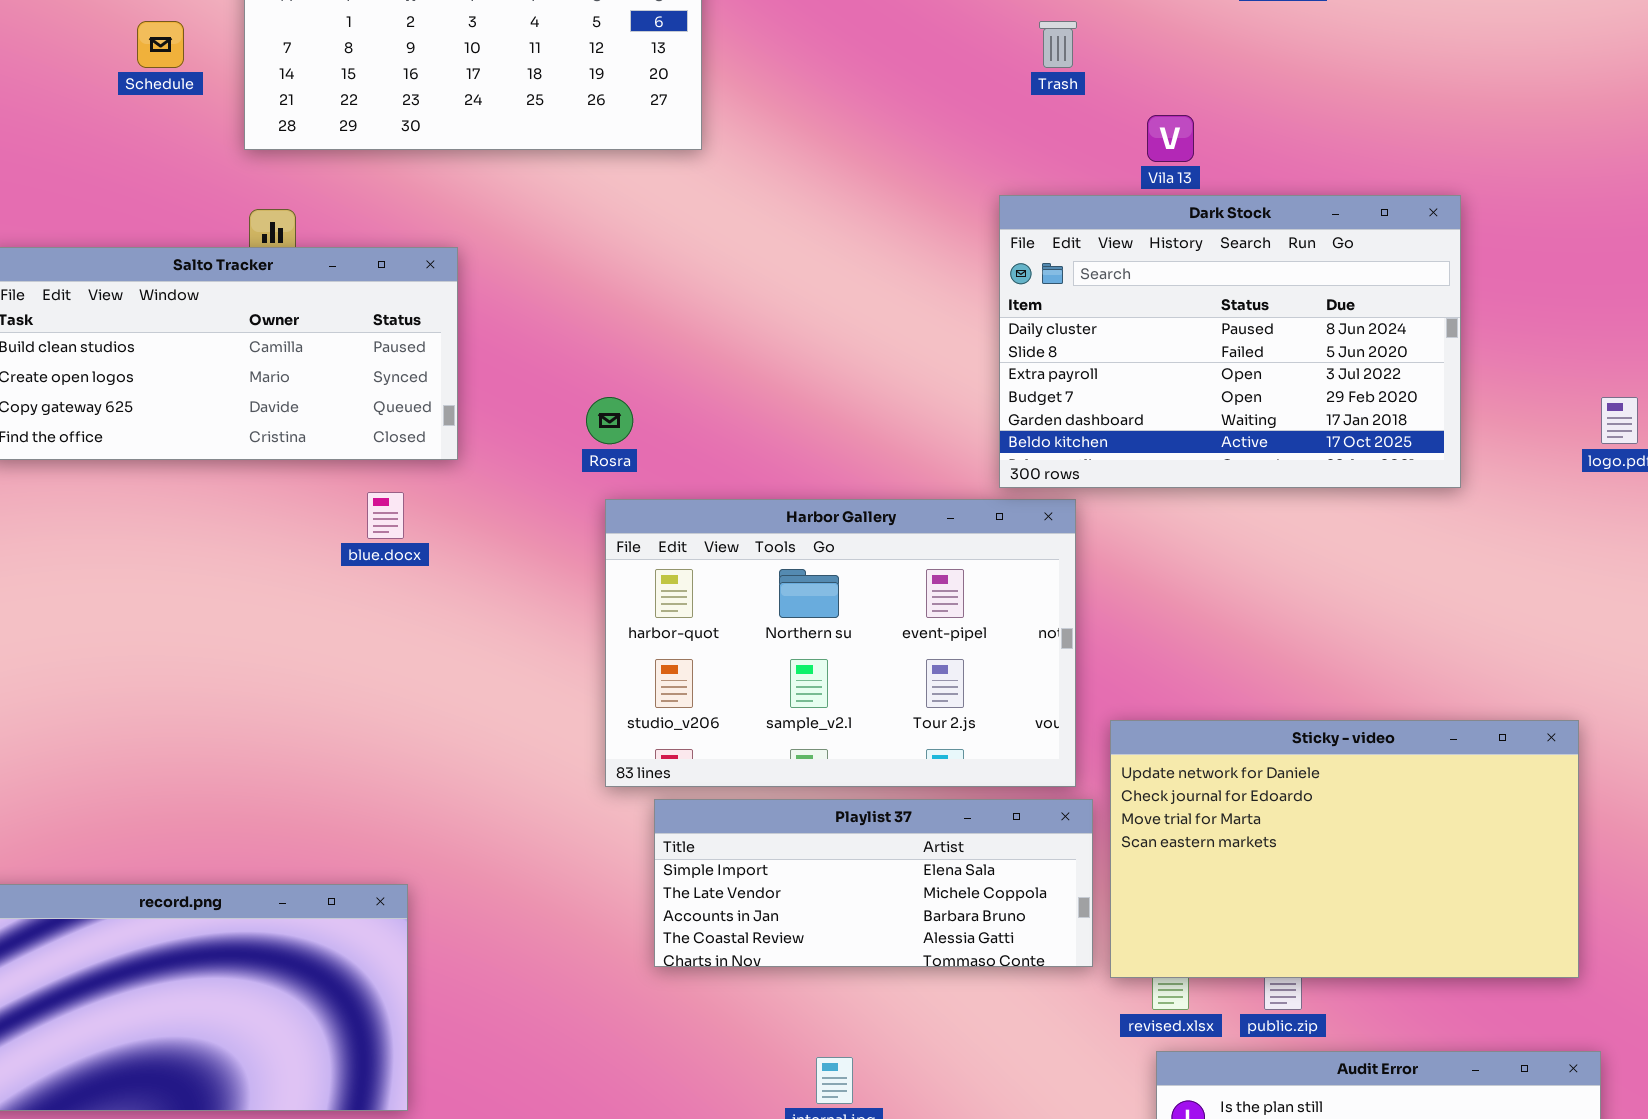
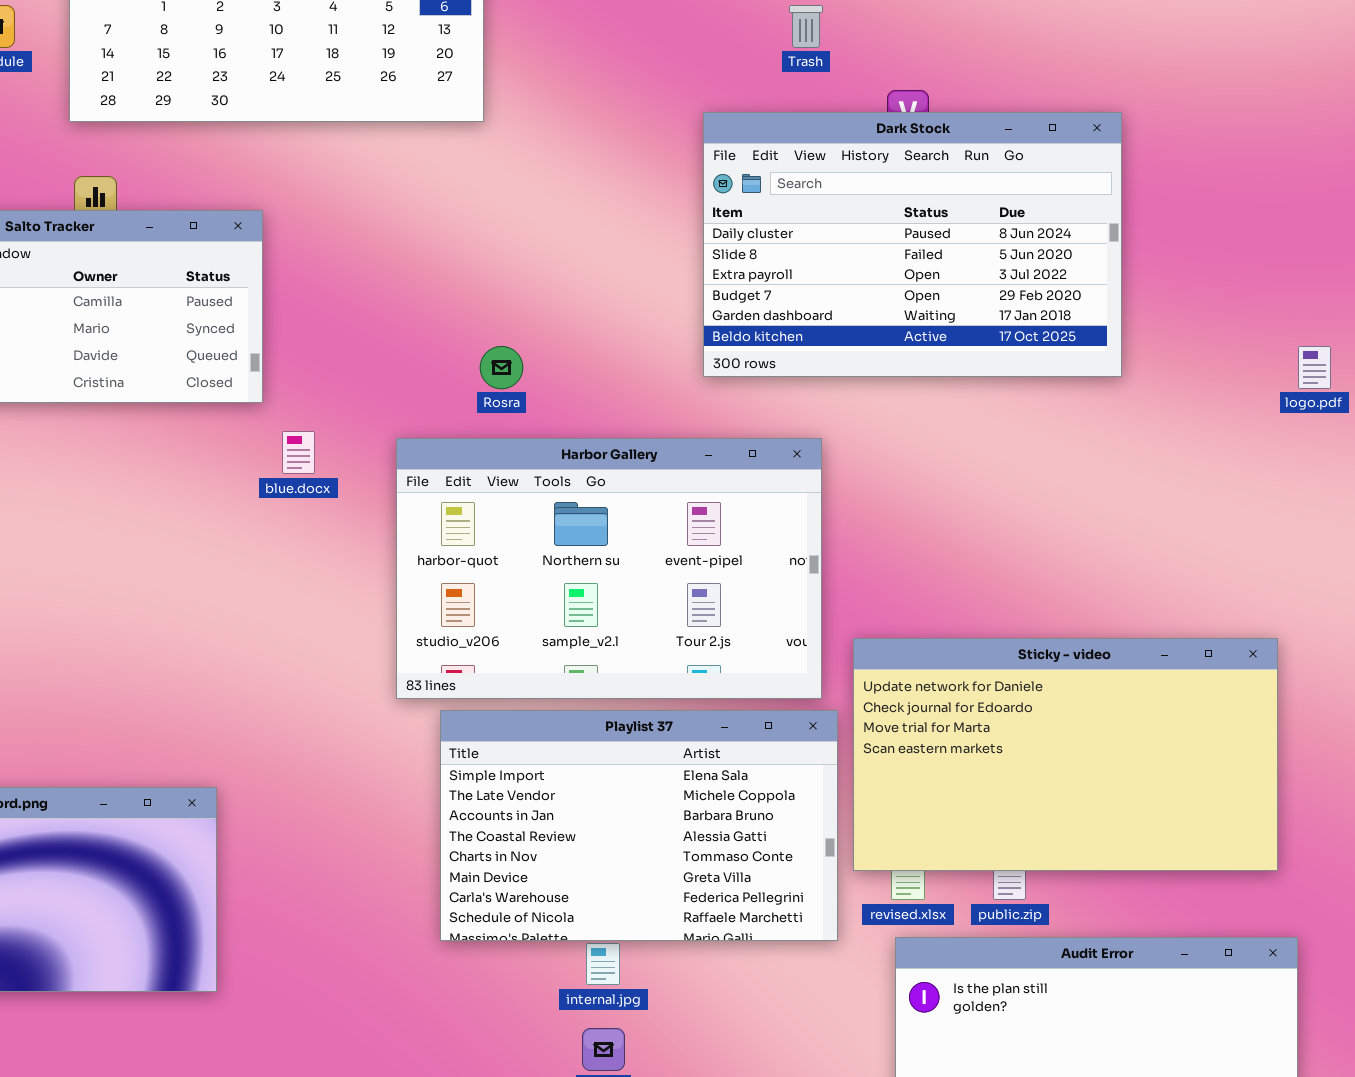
Dark Stock: [999,195,1461,488] -> [703,112,1122,377], moved
Rosra: [586,397,633,444] -> [480,346,523,389], moved
blue.docx: [367,492,404,539] -> [282,431,315,474], moved
Playlist 37: [654,799,1093,967] -> [440,710,838,941], resized

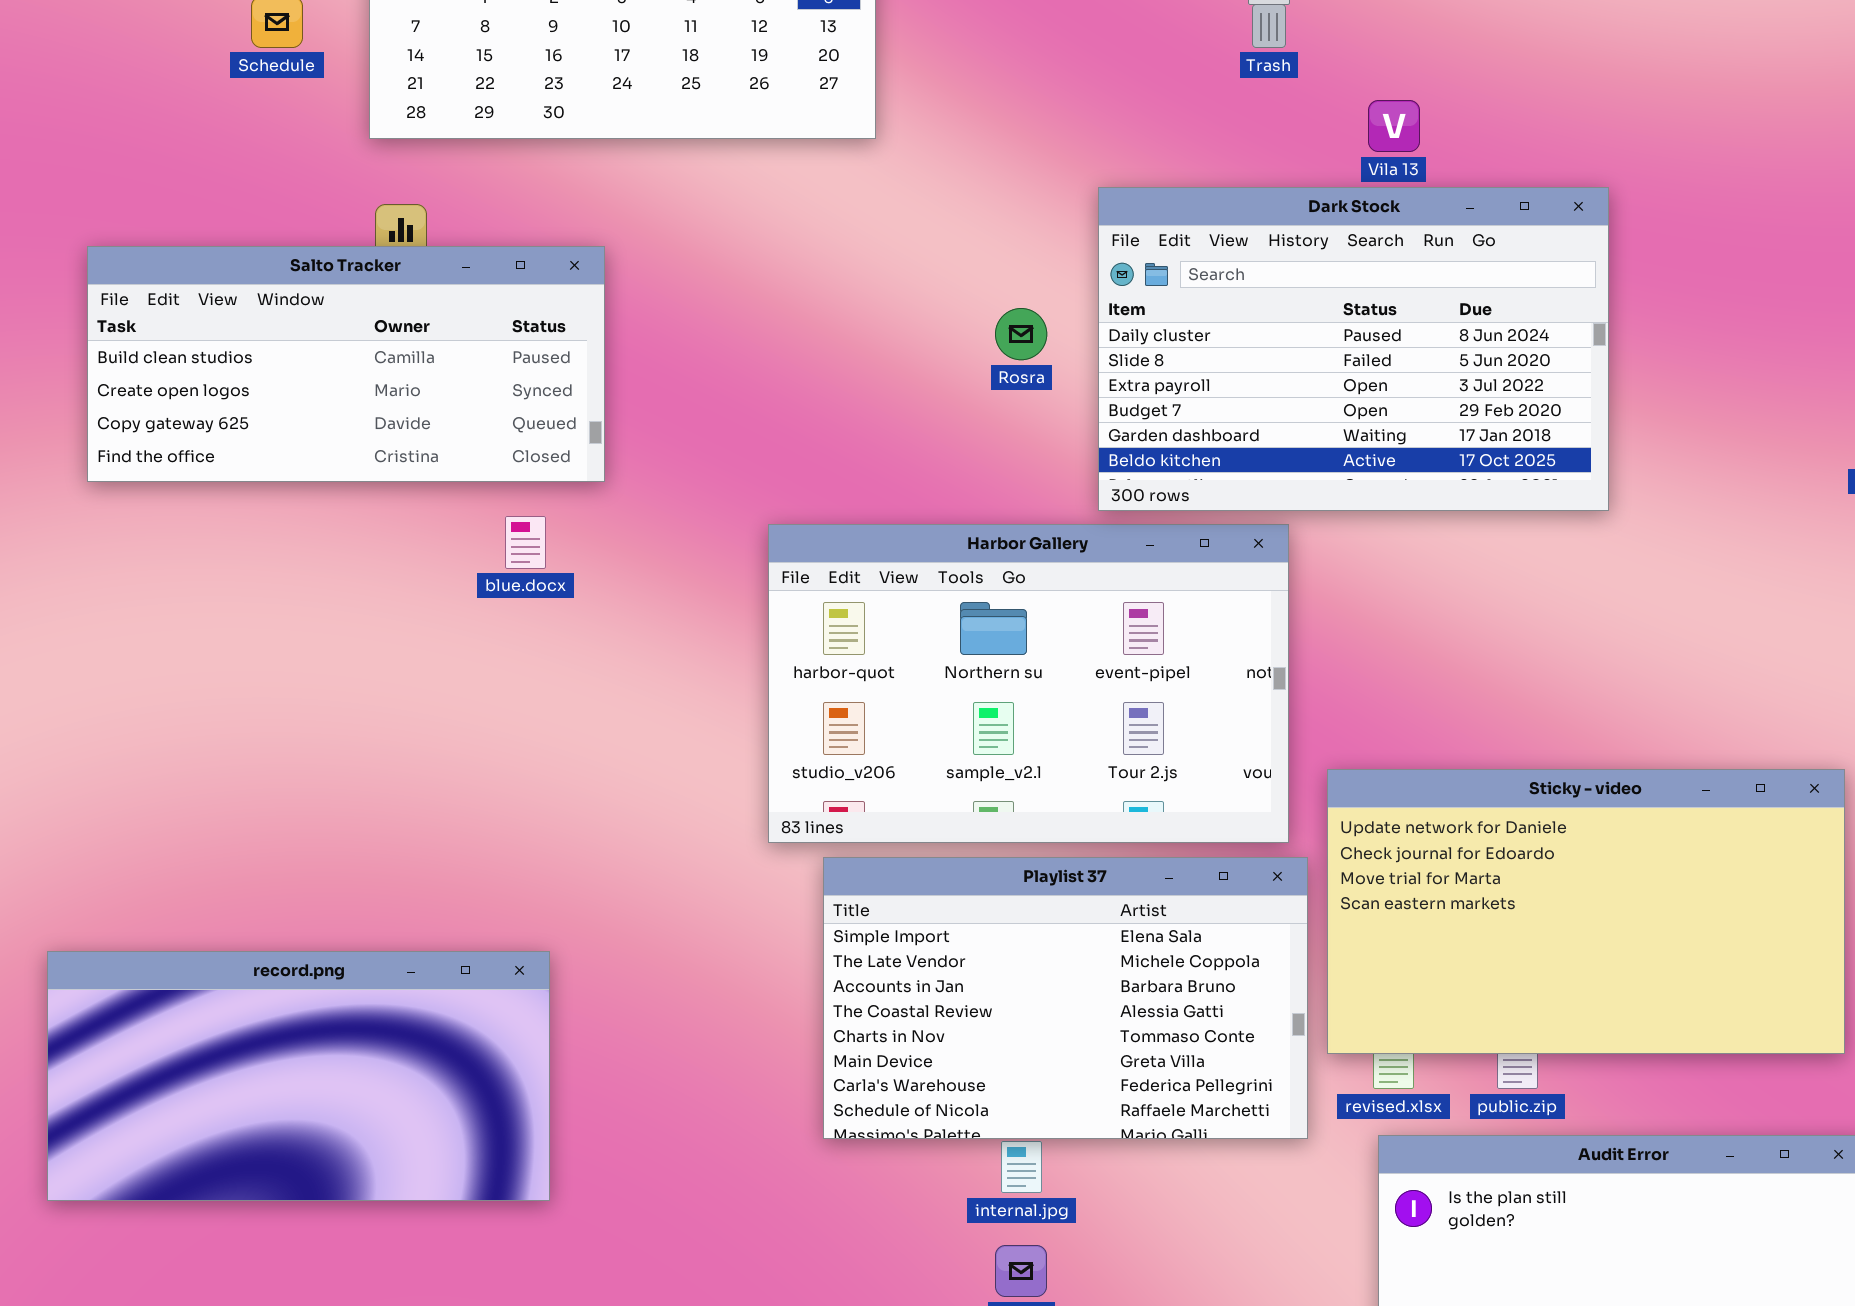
Dark Stock: [703,112,1122,377] -> [1098,187,1609,511], moved
Rosra: [480,346,523,389] -> [995,308,1047,360], moved
blue.docx: [282,431,315,474] -> [505,516,546,569], moved

